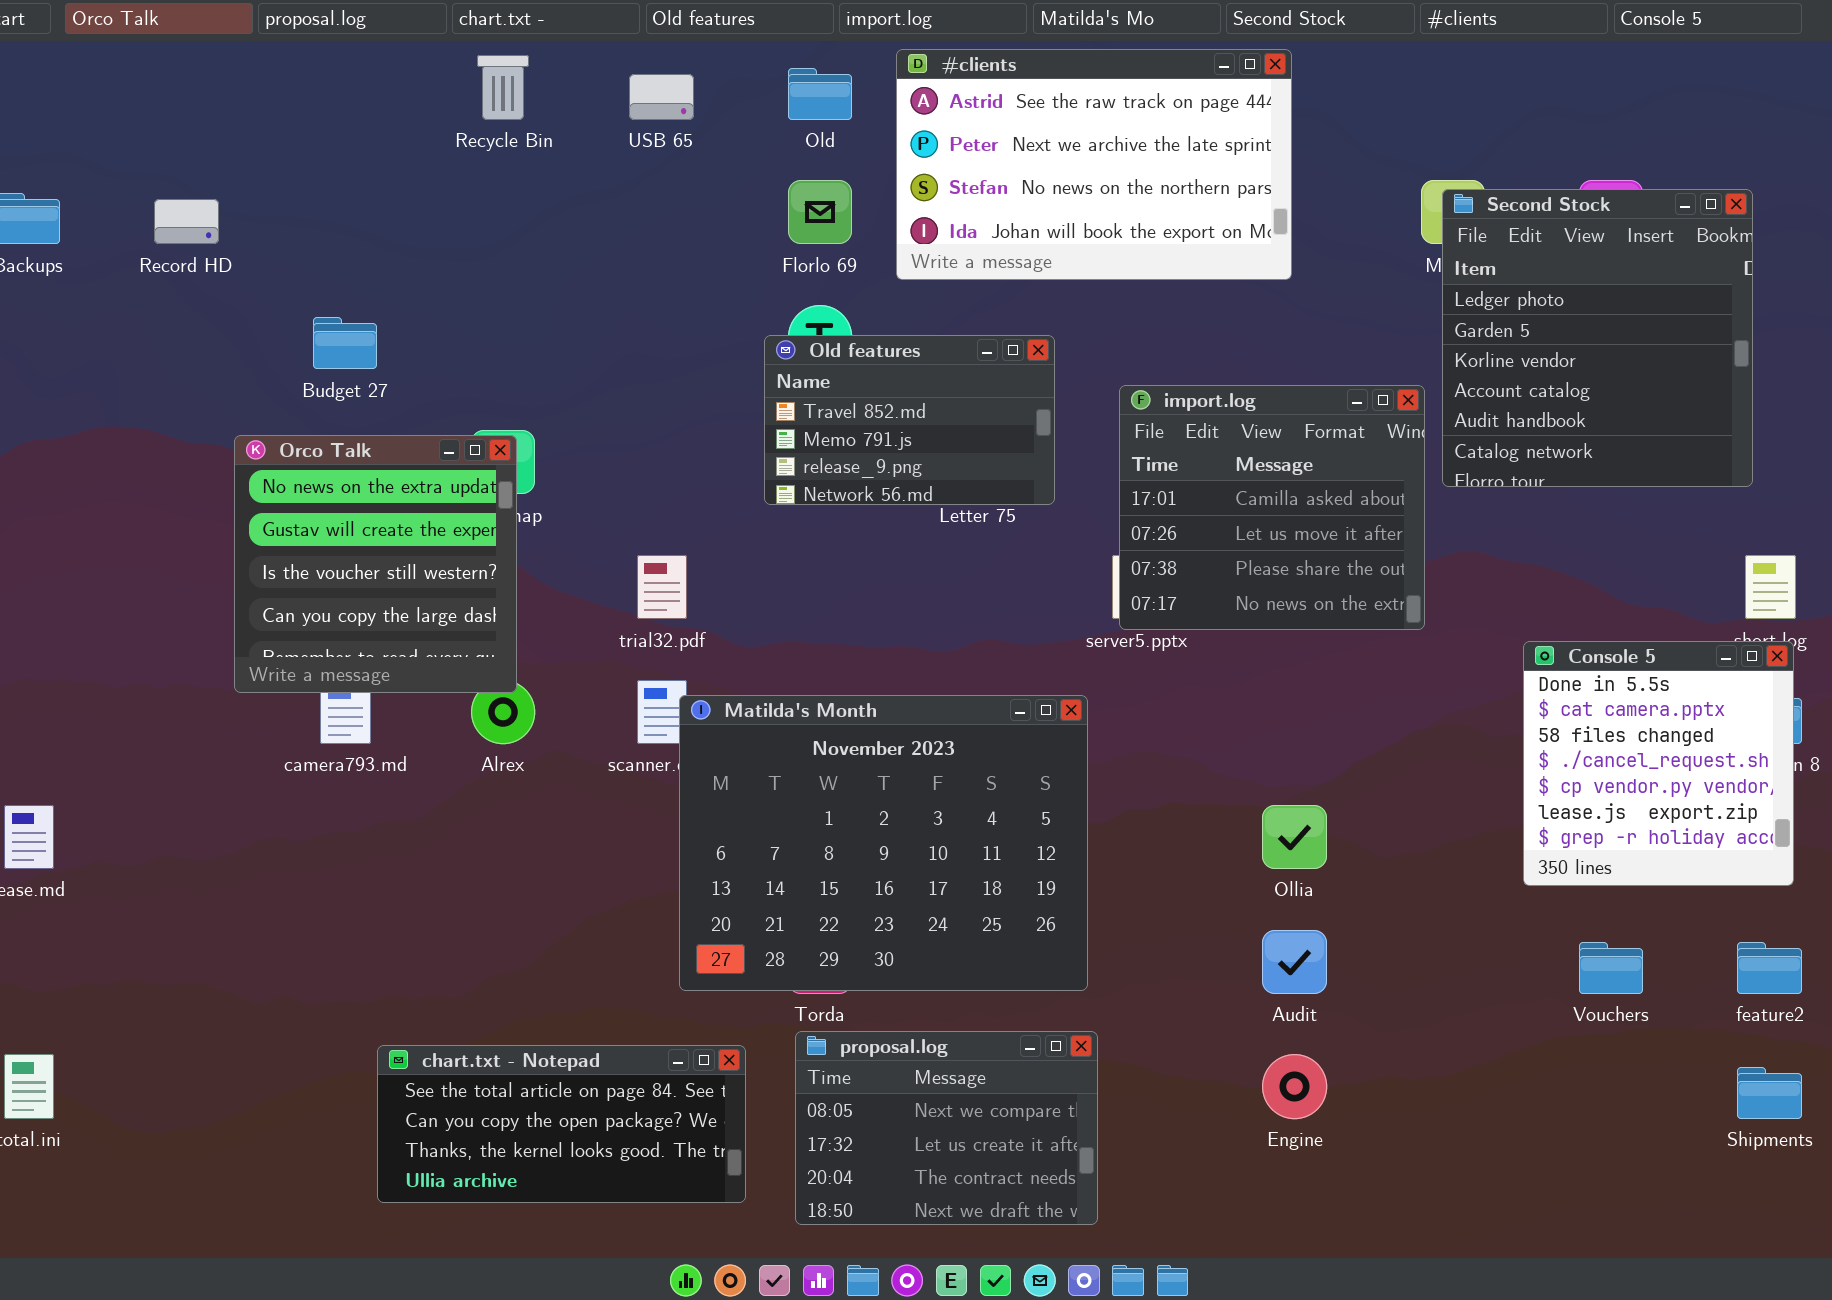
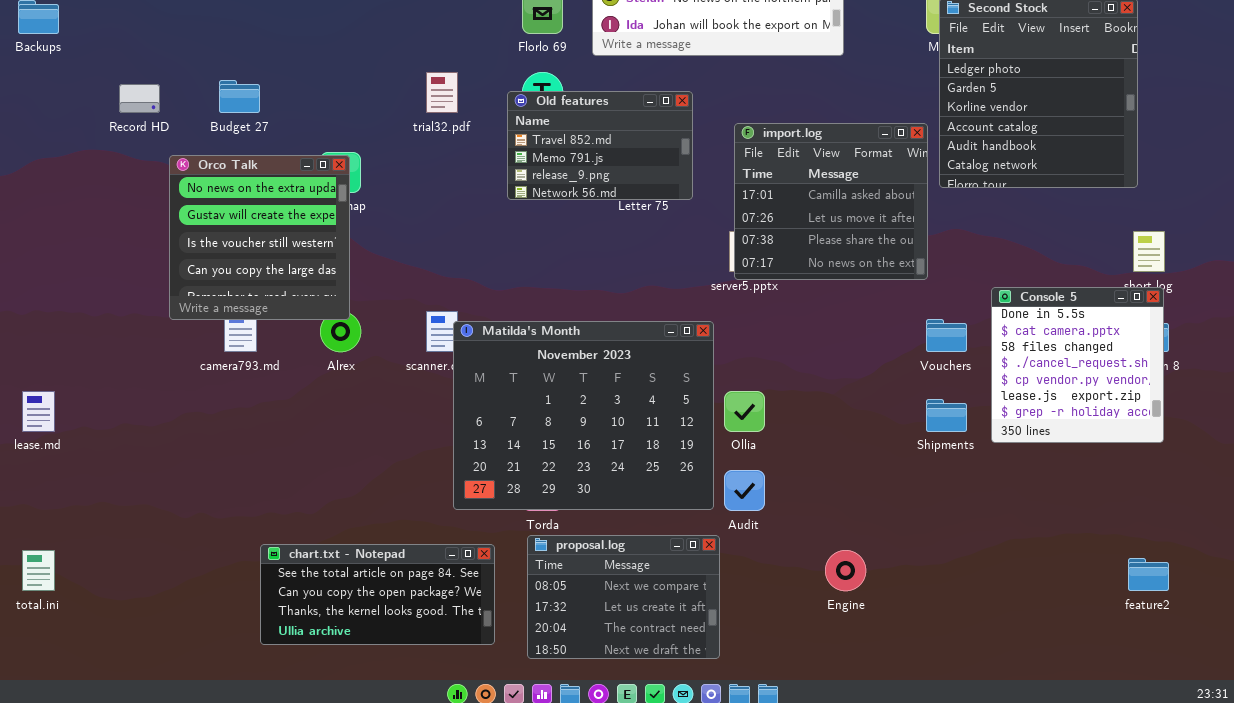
Record HD: [154,199,219,244] -> [119,84,160,113], moved
trial32.pdf: [637,555,687,619] -> [426,72,458,113], moved
Ollia: [1262,805,1327,869] -> [724,391,765,432], moved
Audit: [1262,930,1327,994] -> [724,470,765,511], moved
Vouchers: [1579,942,1643,994] -> [926,319,967,352], moved
feature2: [1737,942,1802,994] -> [1128,558,1169,591], moved
Shipments: [1737,1067,1802,1119] -> [926,399,967,432], moved

